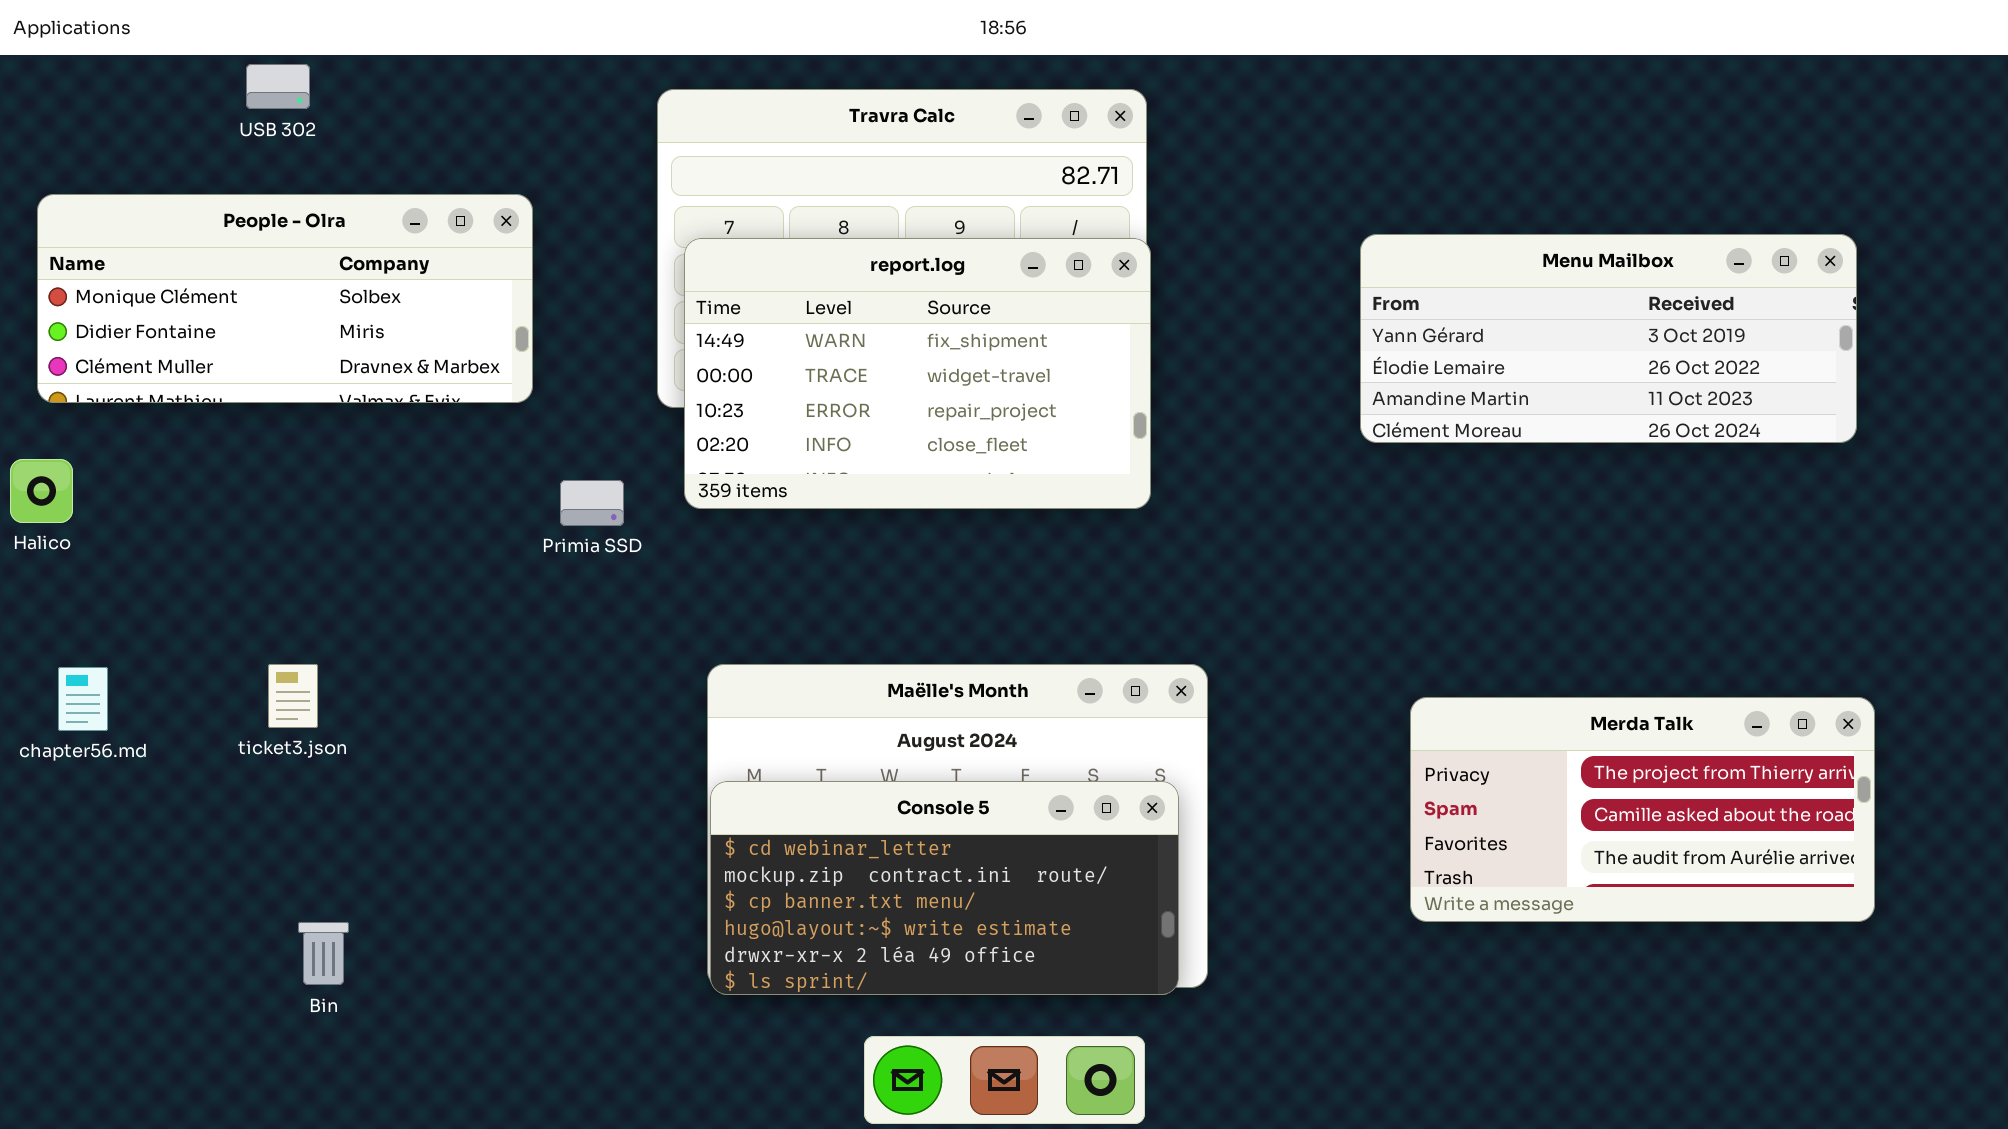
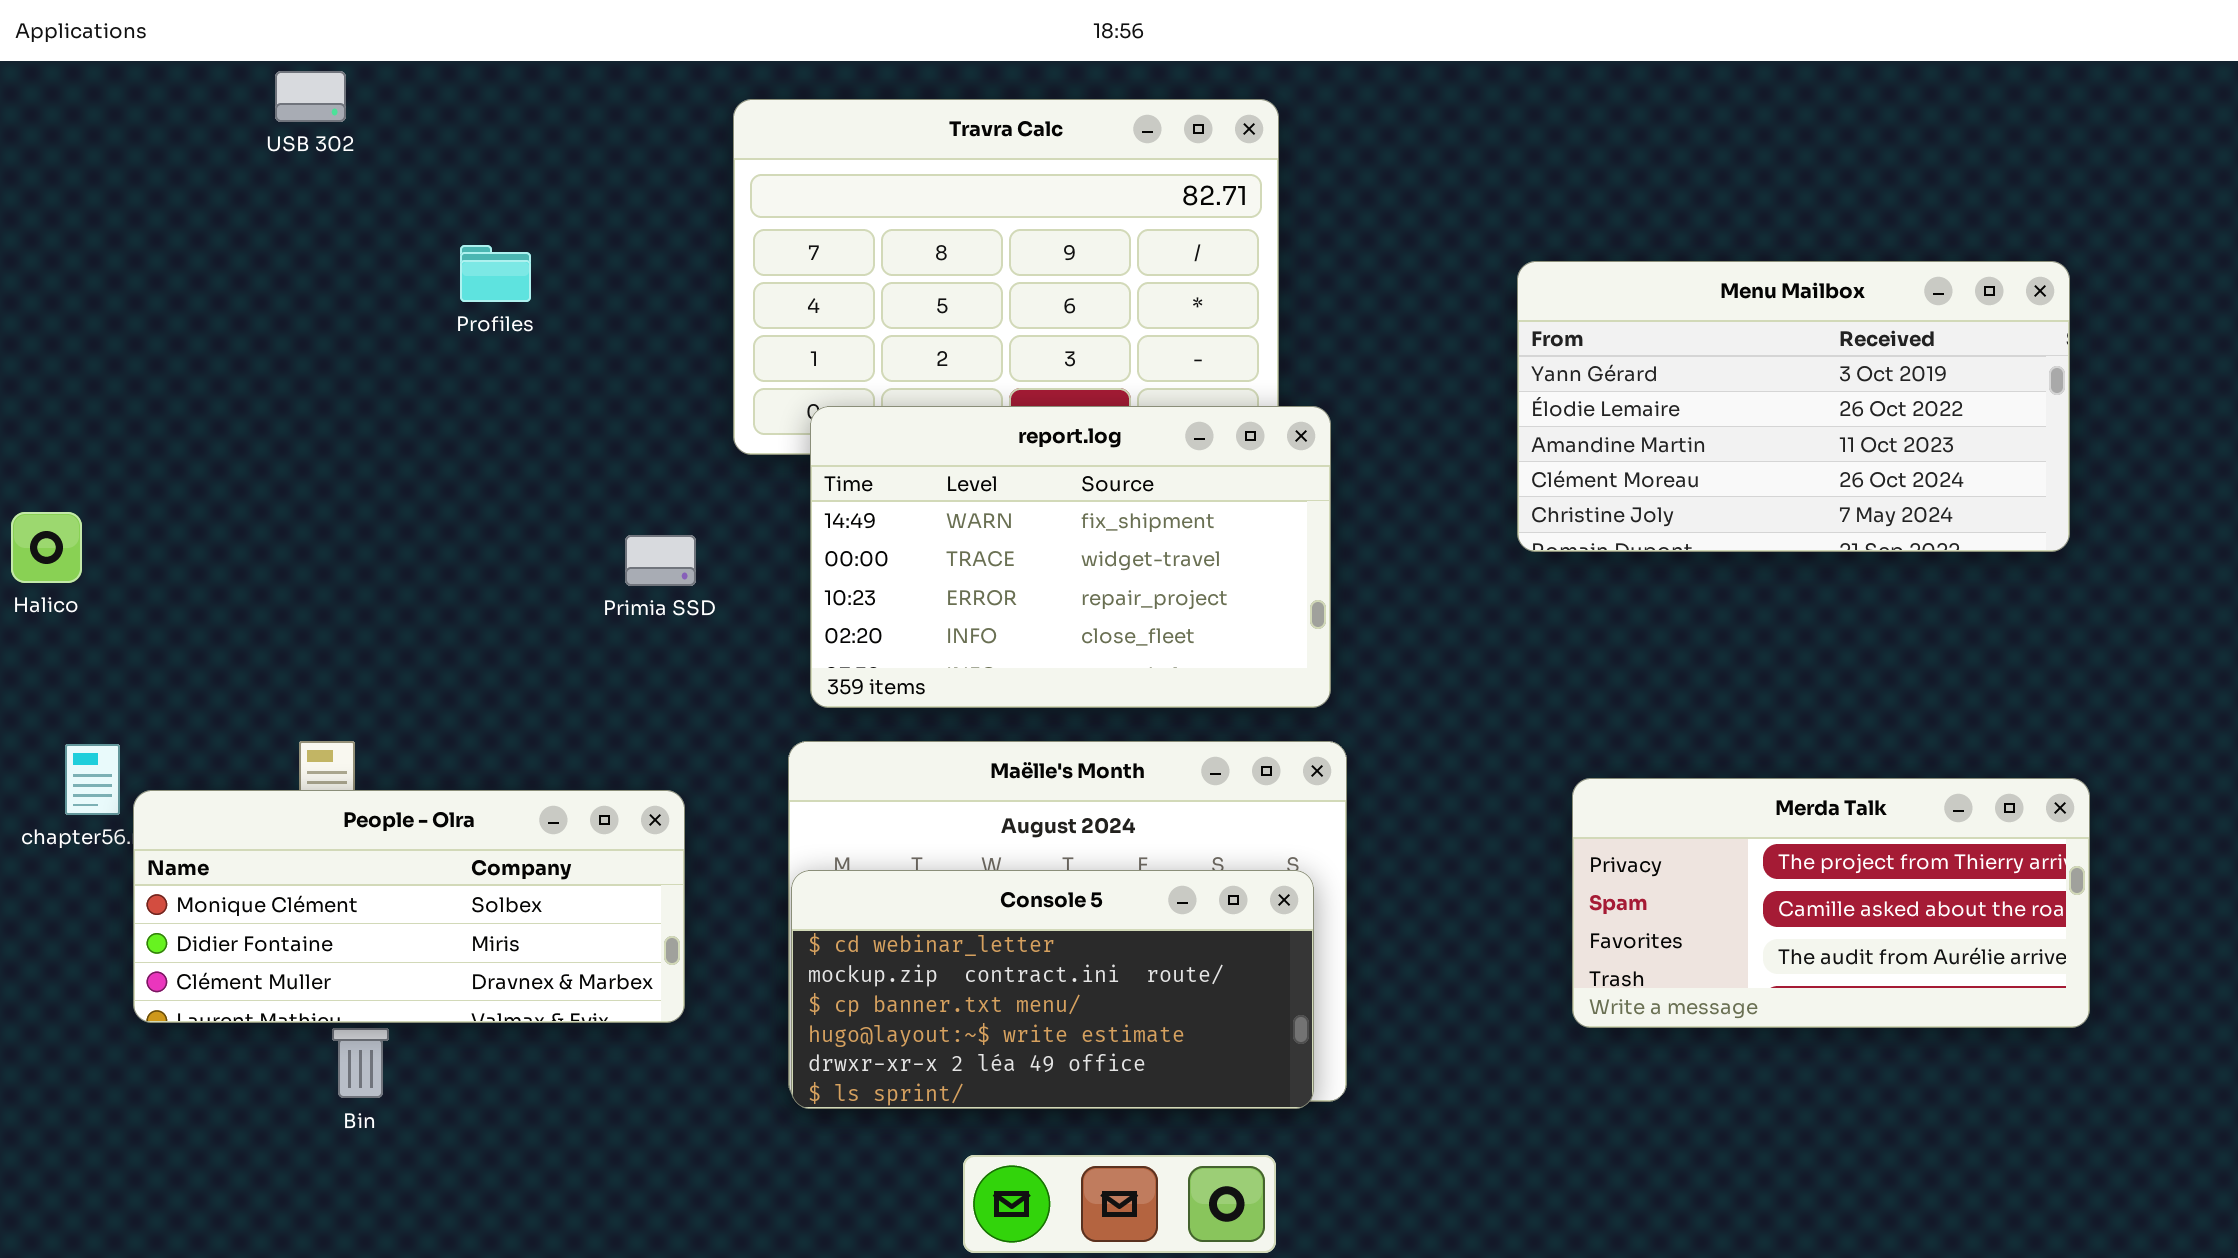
People - Olra: [37,194,533,403] -> [133,790,685,1023], moved
Menu Mailbox: [1360,234,1857,443] -> [1517,261,2070,552], resized
report.log: [684,238,1151,509] -> [810,406,1331,708], moved

